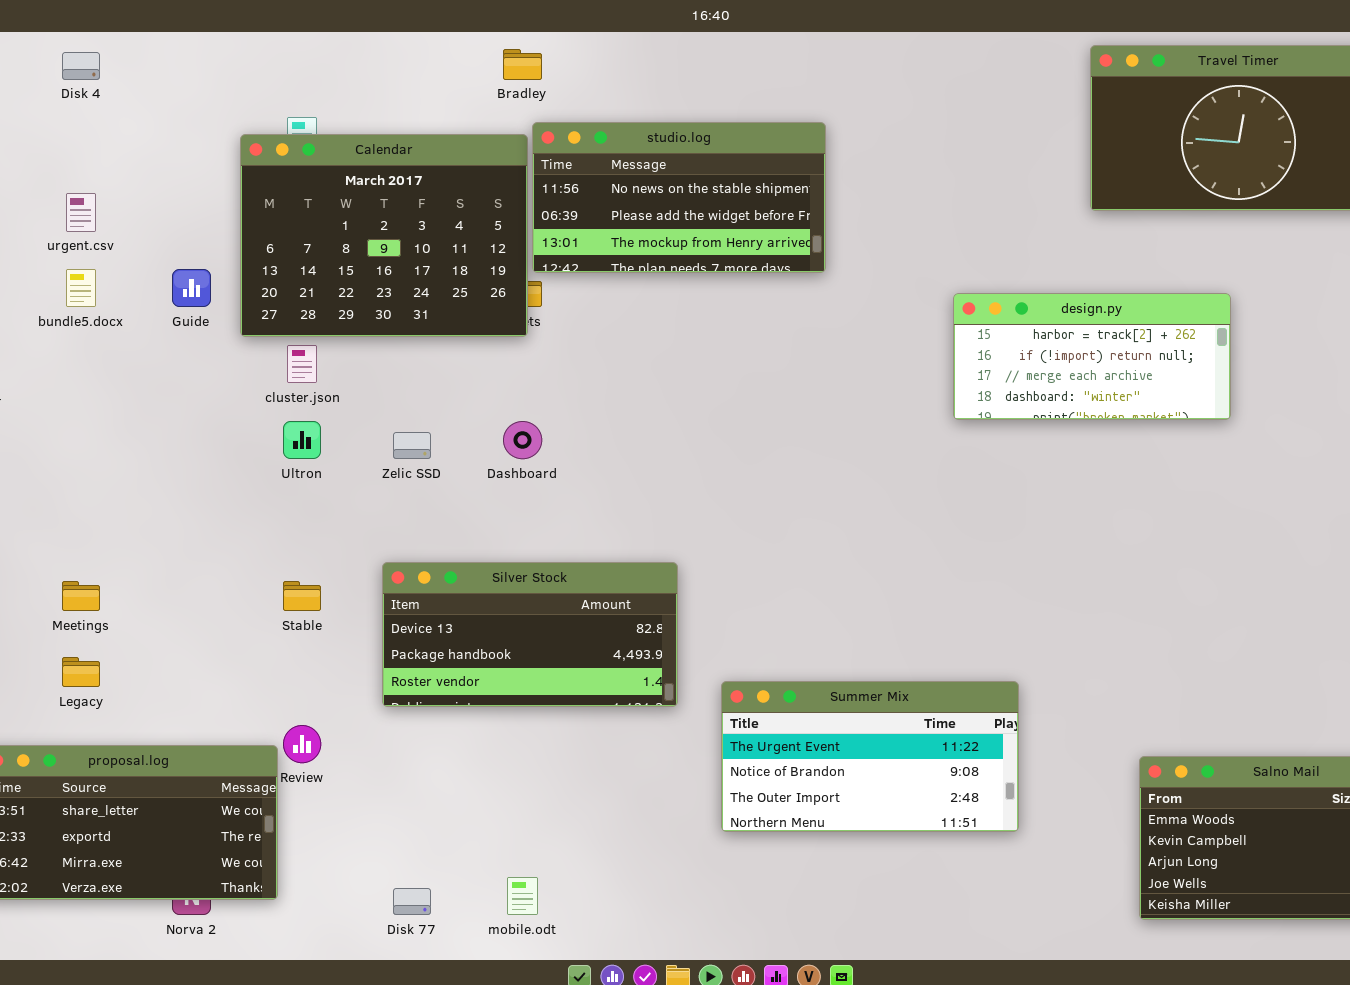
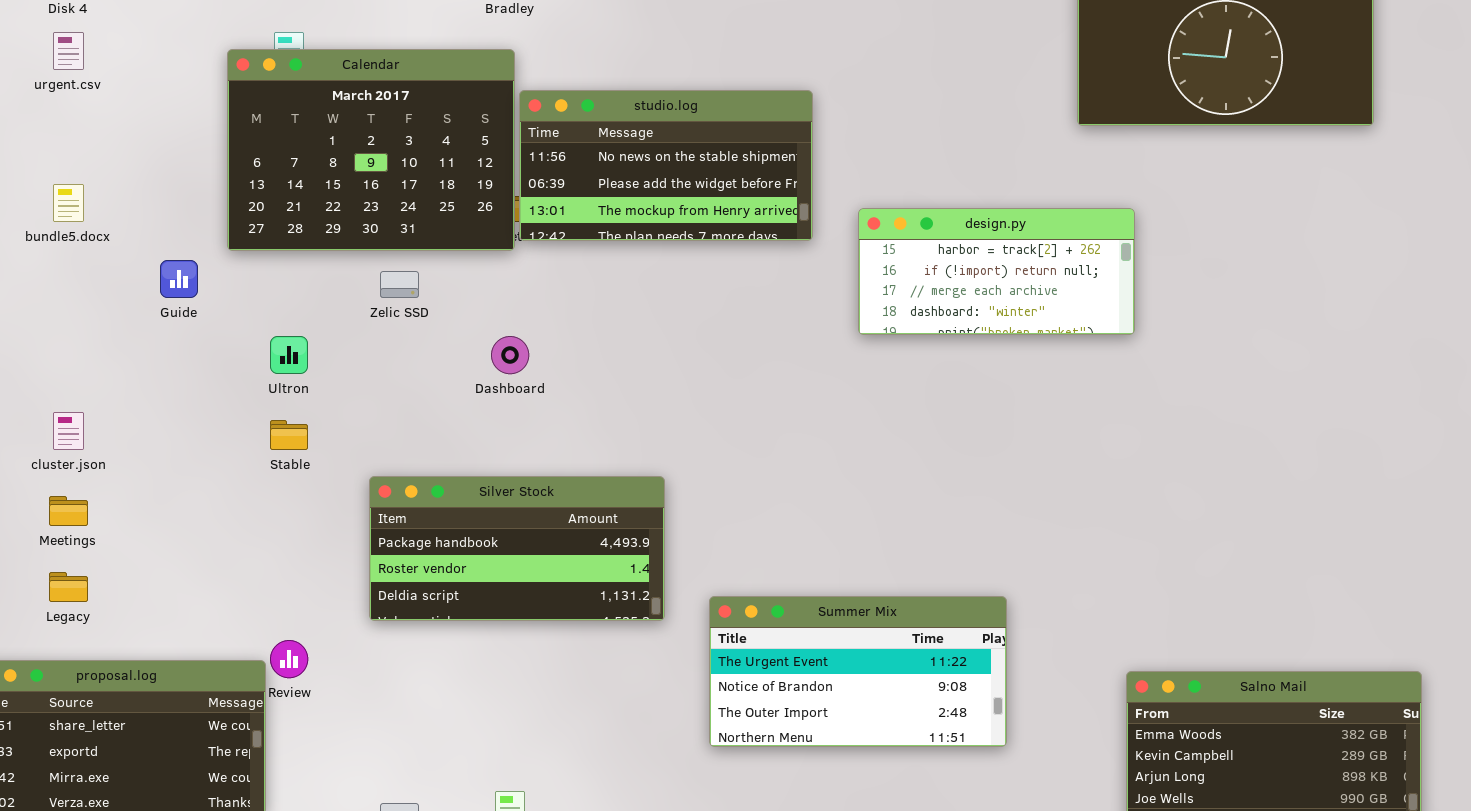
studio.log: [532,122,826,273] -> [519,90,813,241], moved
urgent.csv: [66,193,96,232] -> [53,32,84,70], moved
Guide: [172,269,211,307] -> [160,260,198,298], moved
design.py: [953,293,1231,420] -> [858,208,1135,335], moved
cluster.json: [287,345,317,383] -> [53,412,84,450], moved
Zelic SSD: [393,432,431,459] -> [380,271,419,298], moved
Silver Stock: [382,562,678,707] -> [369,476,665,621], scrolled down 1 row
Stable: [283,581,321,611] -> [270,420,308,450], moved

